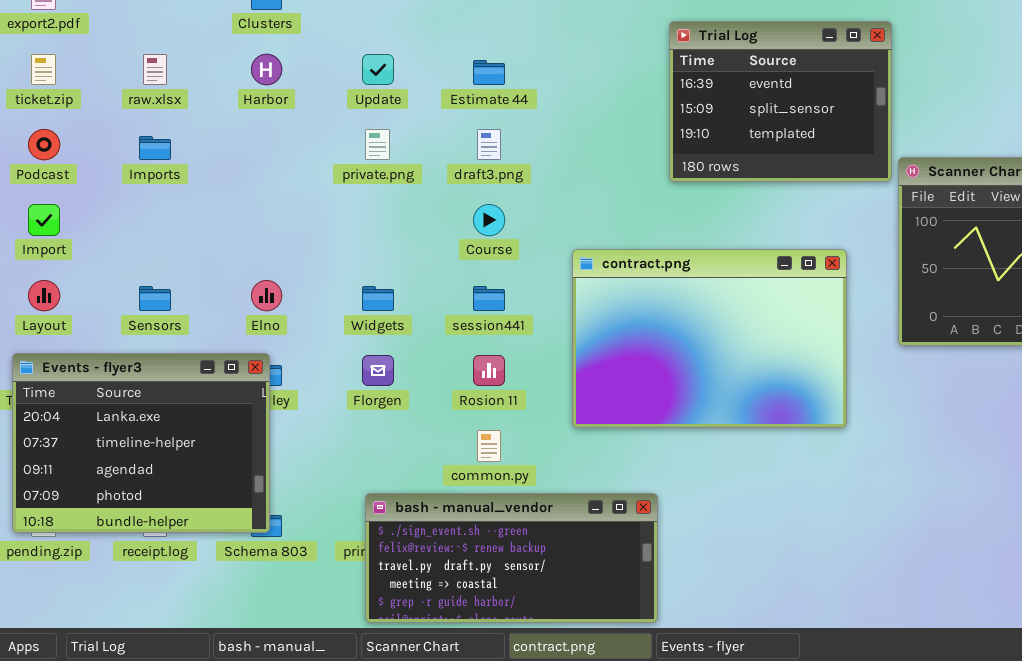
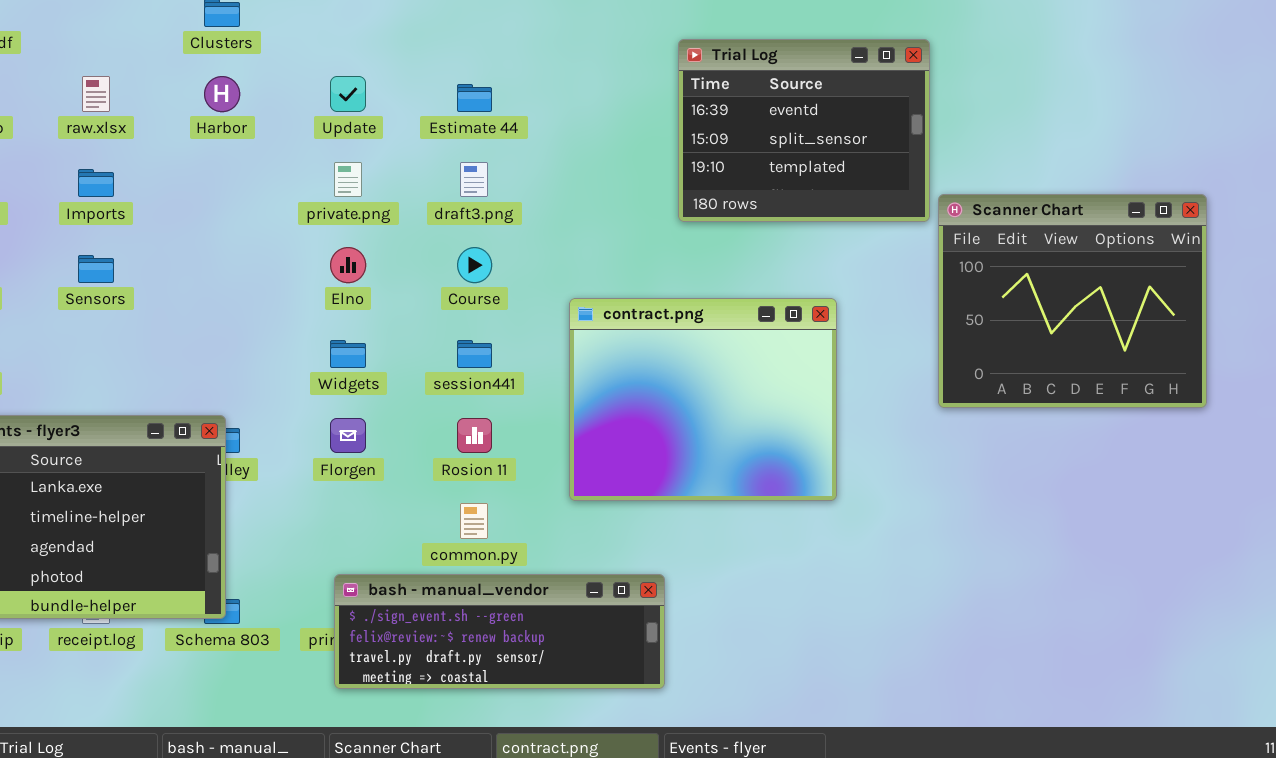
contract.png: [572,249,847,428] -> [569,298,837,501], resized
Elno: [251,280,282,311] -> [330,247,366,283], moved
Sensors: [139,286,171,311] -> [78,255,114,283], moved
bash - manual_vendor: [365,493,658,623] -> [334,574,665,689], resized

